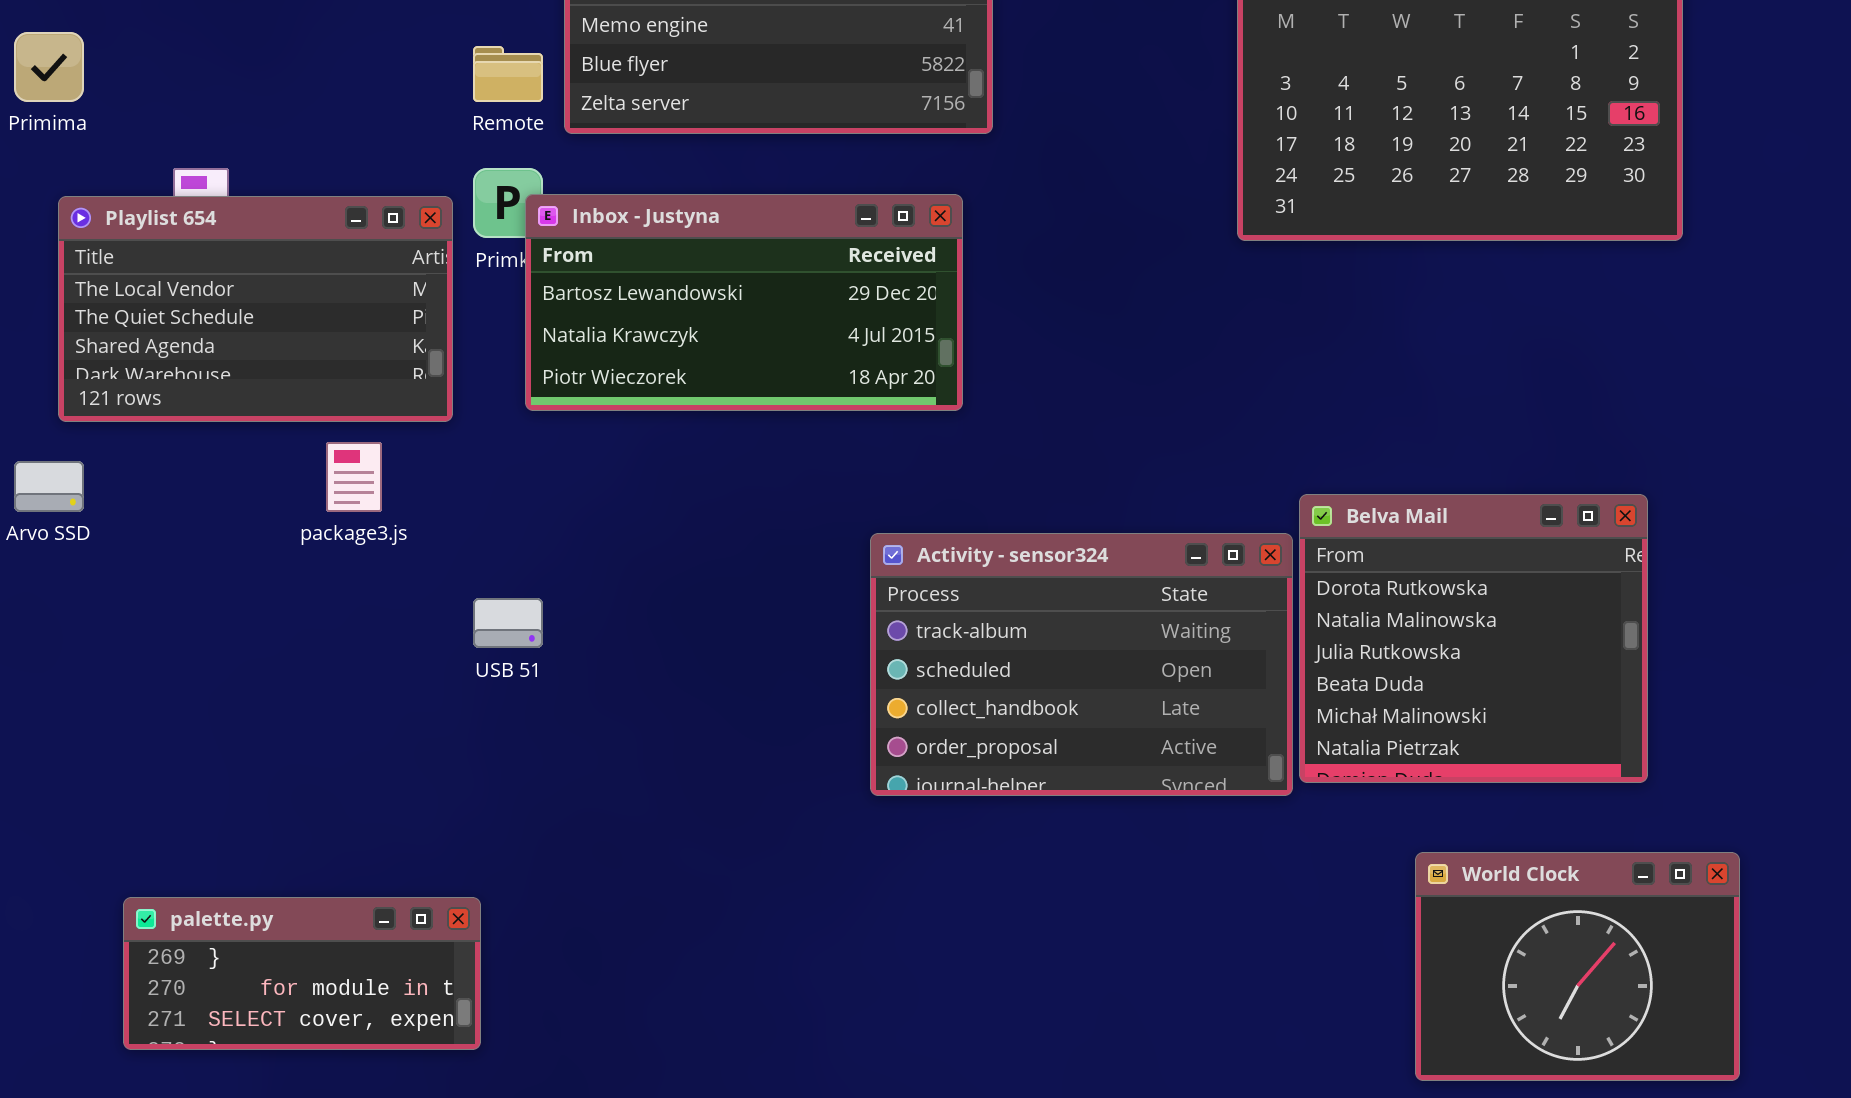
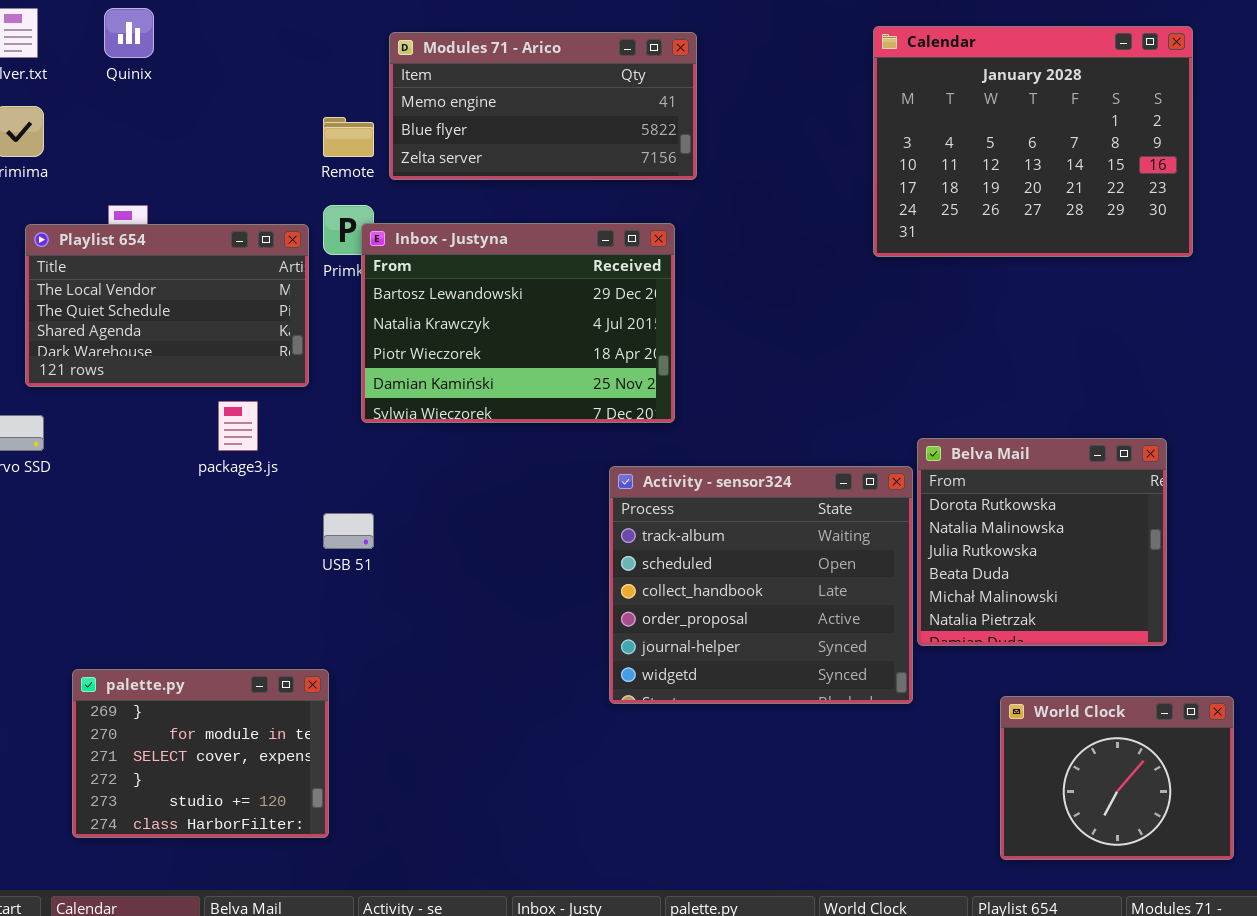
Inbox - Justyna: [525,194,963,411] -> [361,223,675,423], resized
Activity - sensor324: [870,533,1293,796] -> [609,466,913,704], resized
palette.py: [123,897,481,1050] -> [72,669,329,838], resized

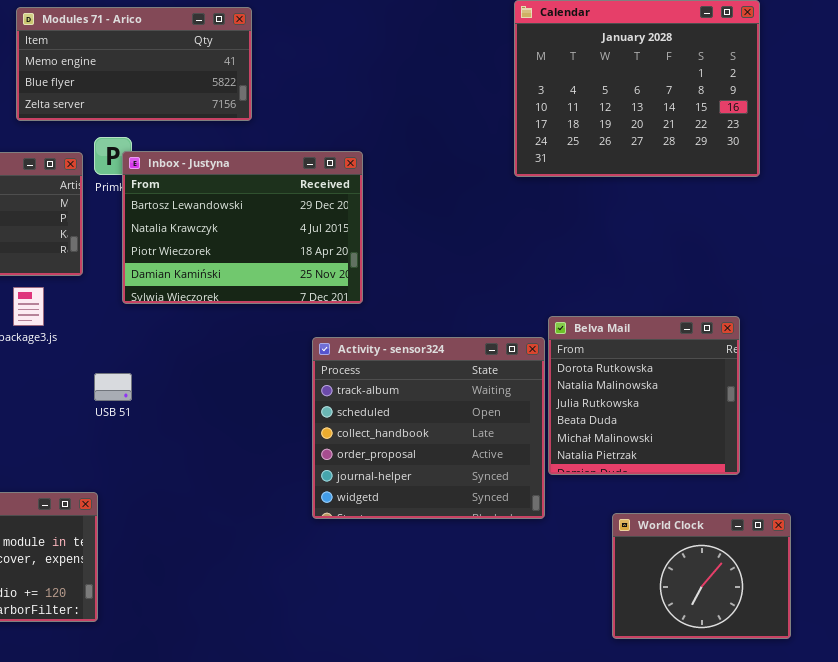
Modules 71 - Arico: [389,32,697,180] -> [16,7,252,121], moved

